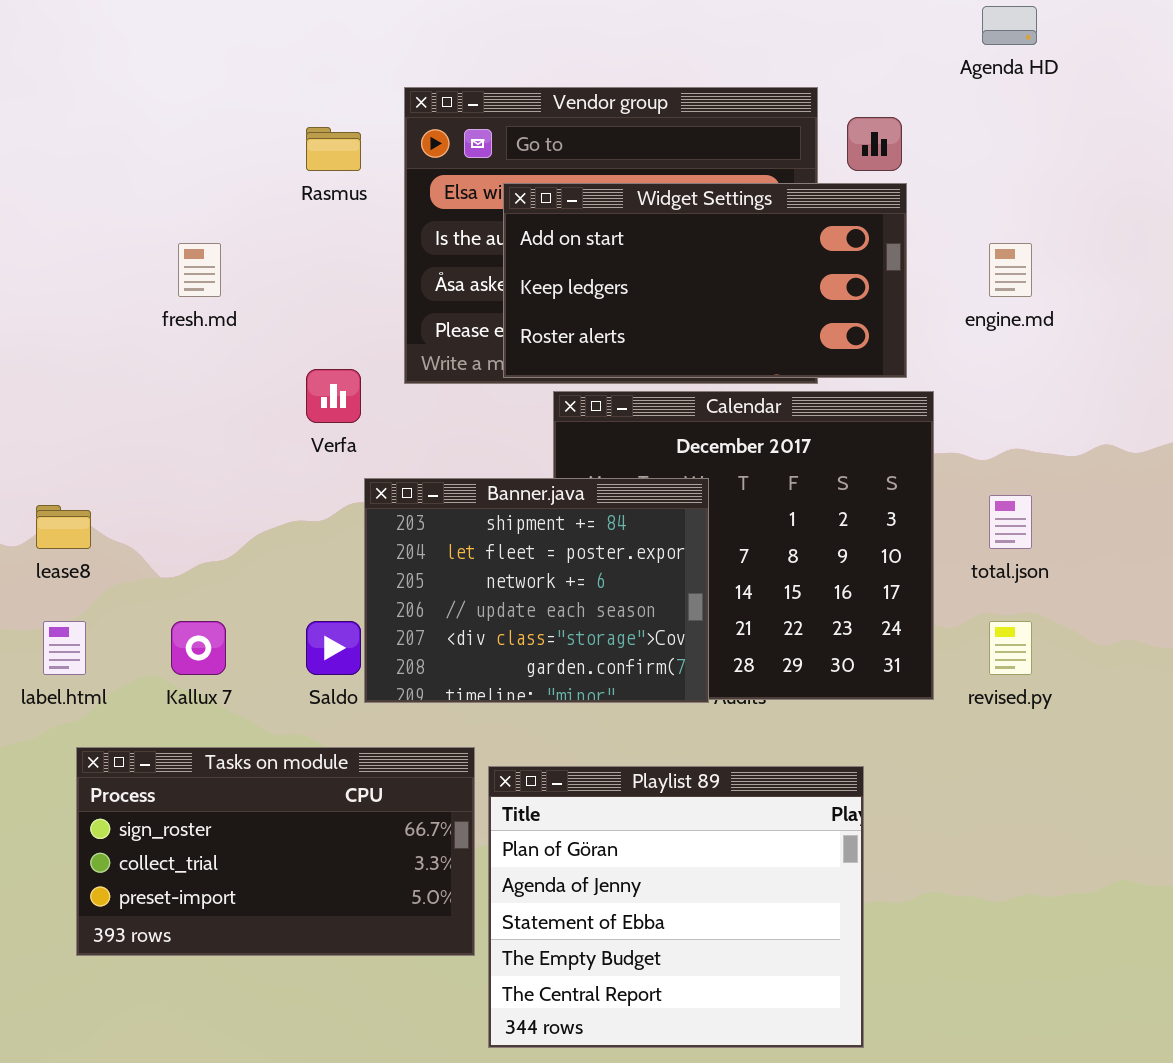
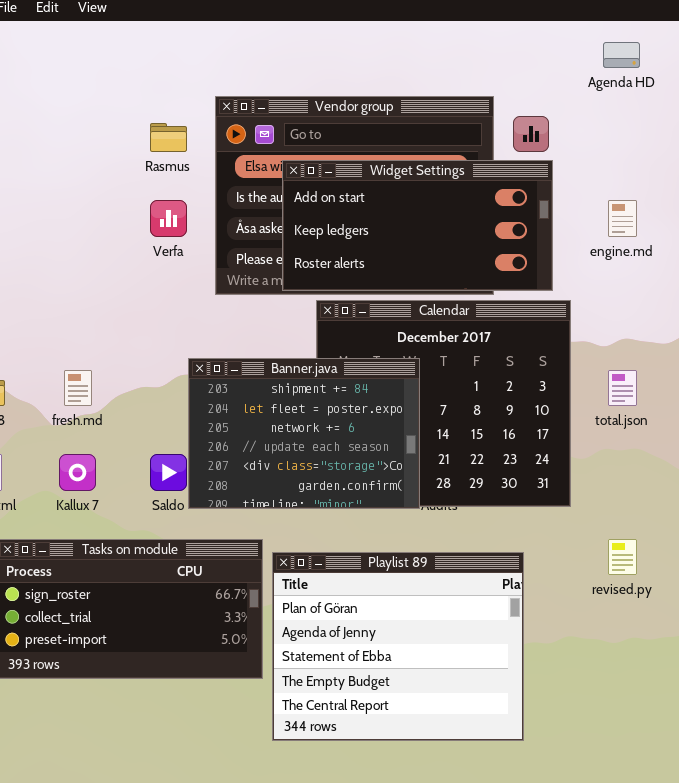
fresh.md: [178,243,221,297] -> [64,370,92,406], moved
Verfa: [306,369,361,423] -> [150,200,187,237], moved
revised.py: [989,621,1032,675] -> [608,539,637,575], moved

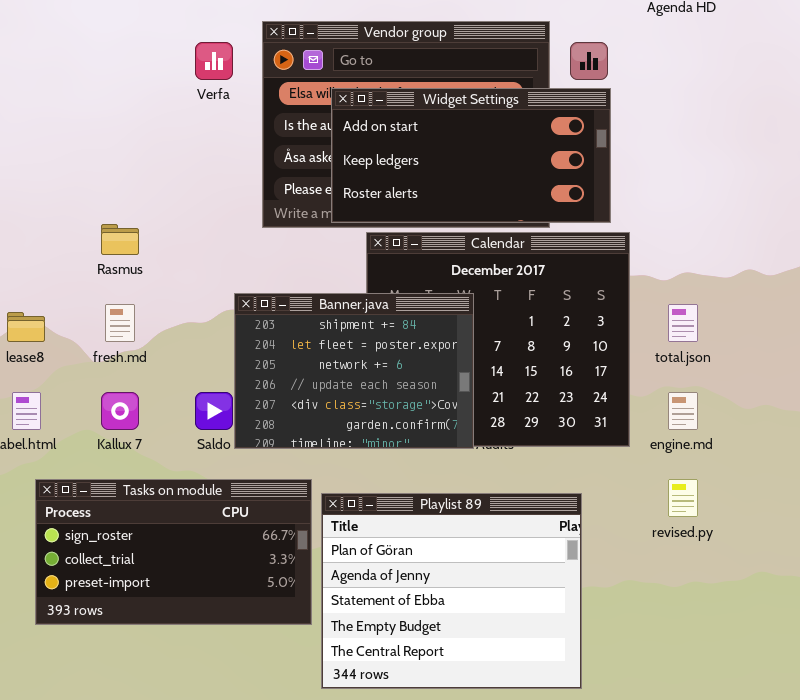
Rasmus: [150,123,187,152] -> [101,224,139,255], moved
Verfa: [150,200,187,237] -> [195,42,233,80], moved
engine.md: [608,200,637,237] -> [668,392,698,430], moved

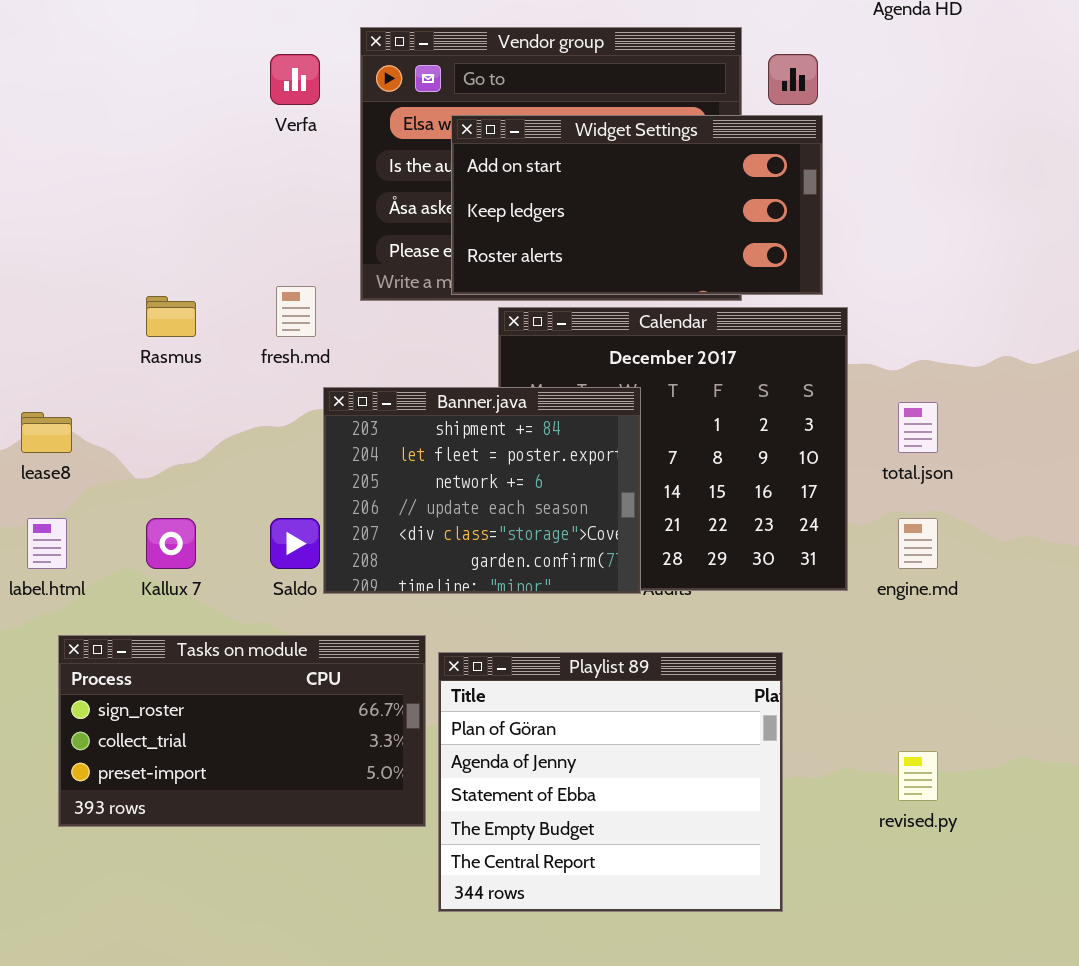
fresh.md: [105,304,135,342] -> [276,286,316,337], moved
revised.py: [668,479,698,517] -> [898,751,938,801], moved

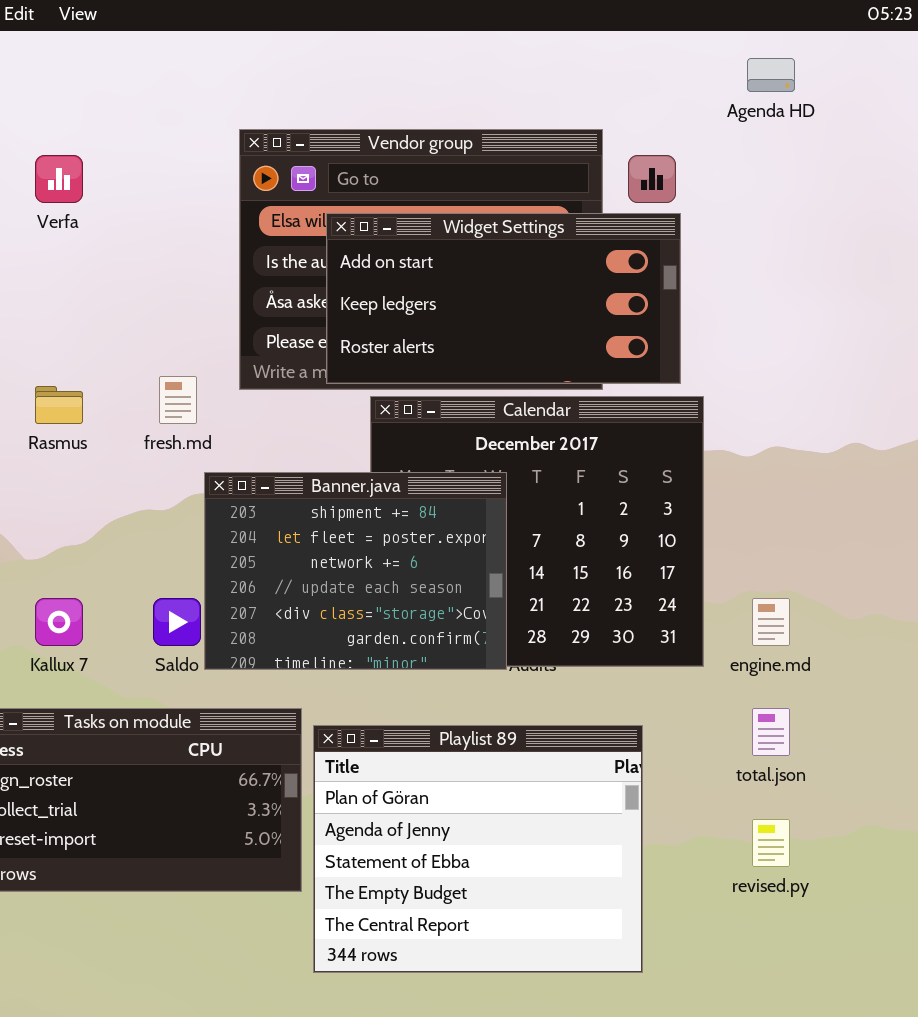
Verfa: [270,54,320,105] -> [35,155,83,203], moved
total.json: [898,402,938,453] -> [752,708,790,756], moved

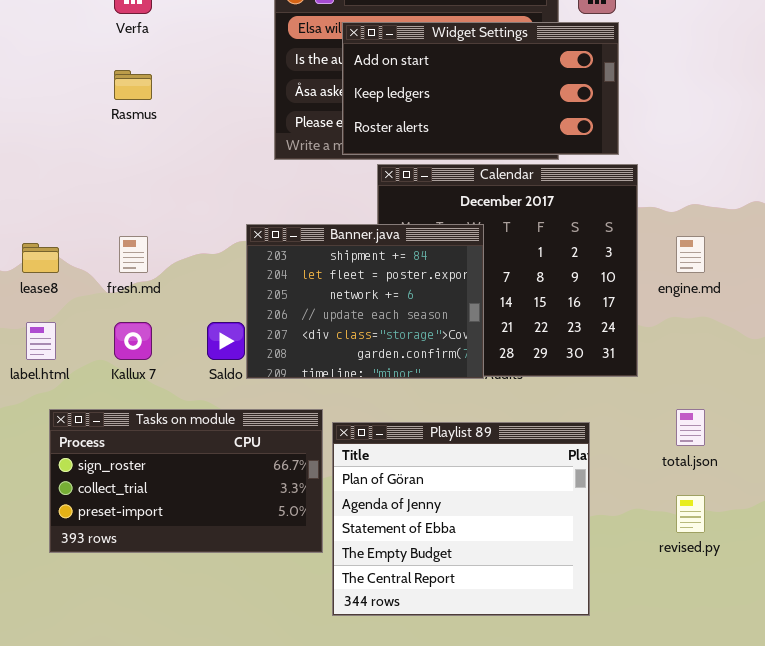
fresh.md: [159,376,197,424] -> [119,236,148,273], moved
Rasmus: [35,386,83,424] -> [114,70,152,100], moved
engine.md: [752,598,790,646] -> [676,236,705,273], moved

